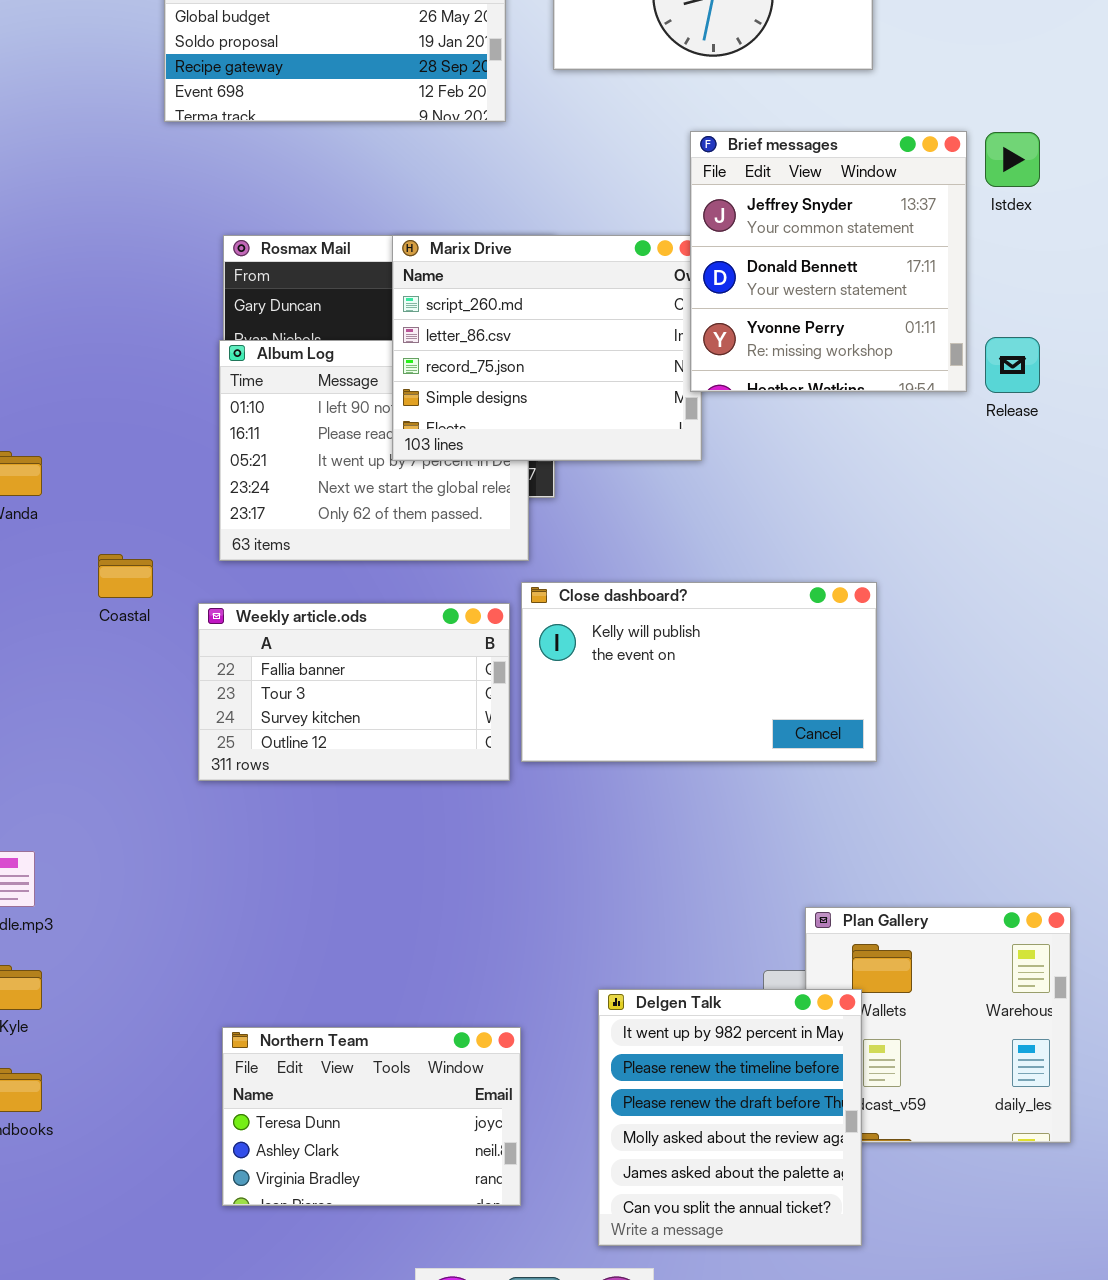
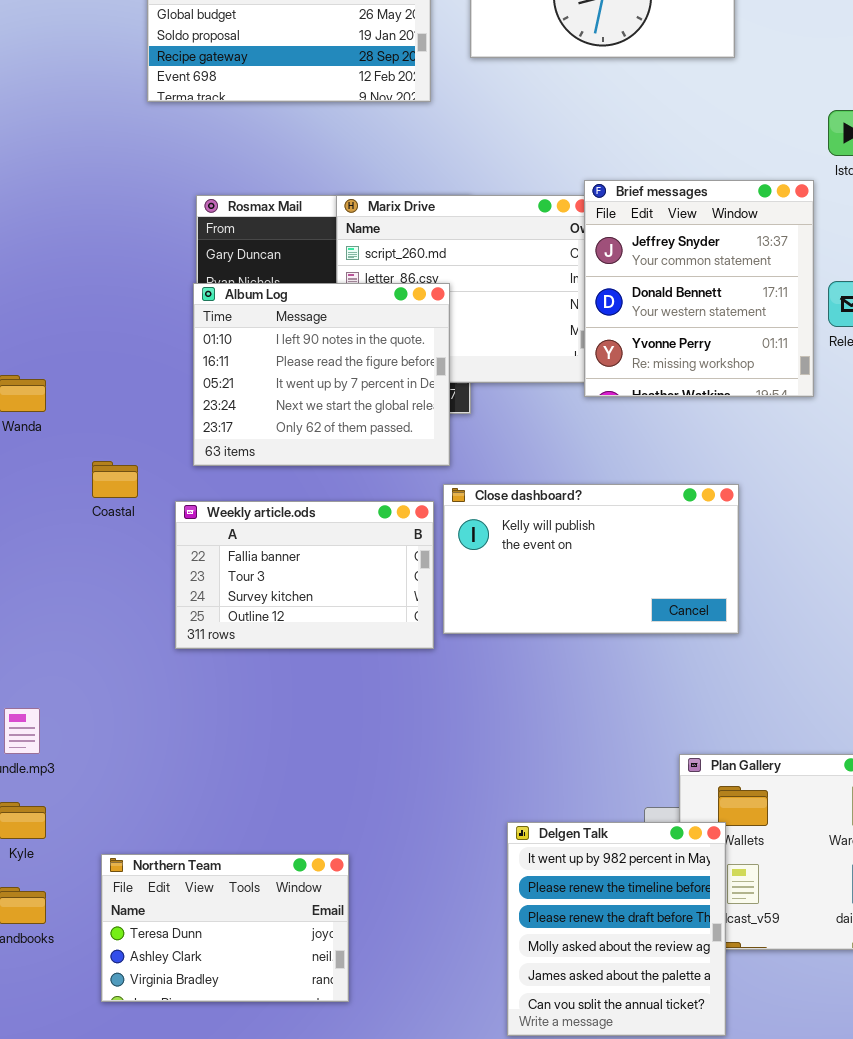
Brief messages: [690,131,967,392] -> [584,180,814,397], moved
Album Log: [219,340,529,561] -> [193,283,450,466], raised
Northern Team: [222,1027,521,1206] -> [101,854,349,1002], moved

